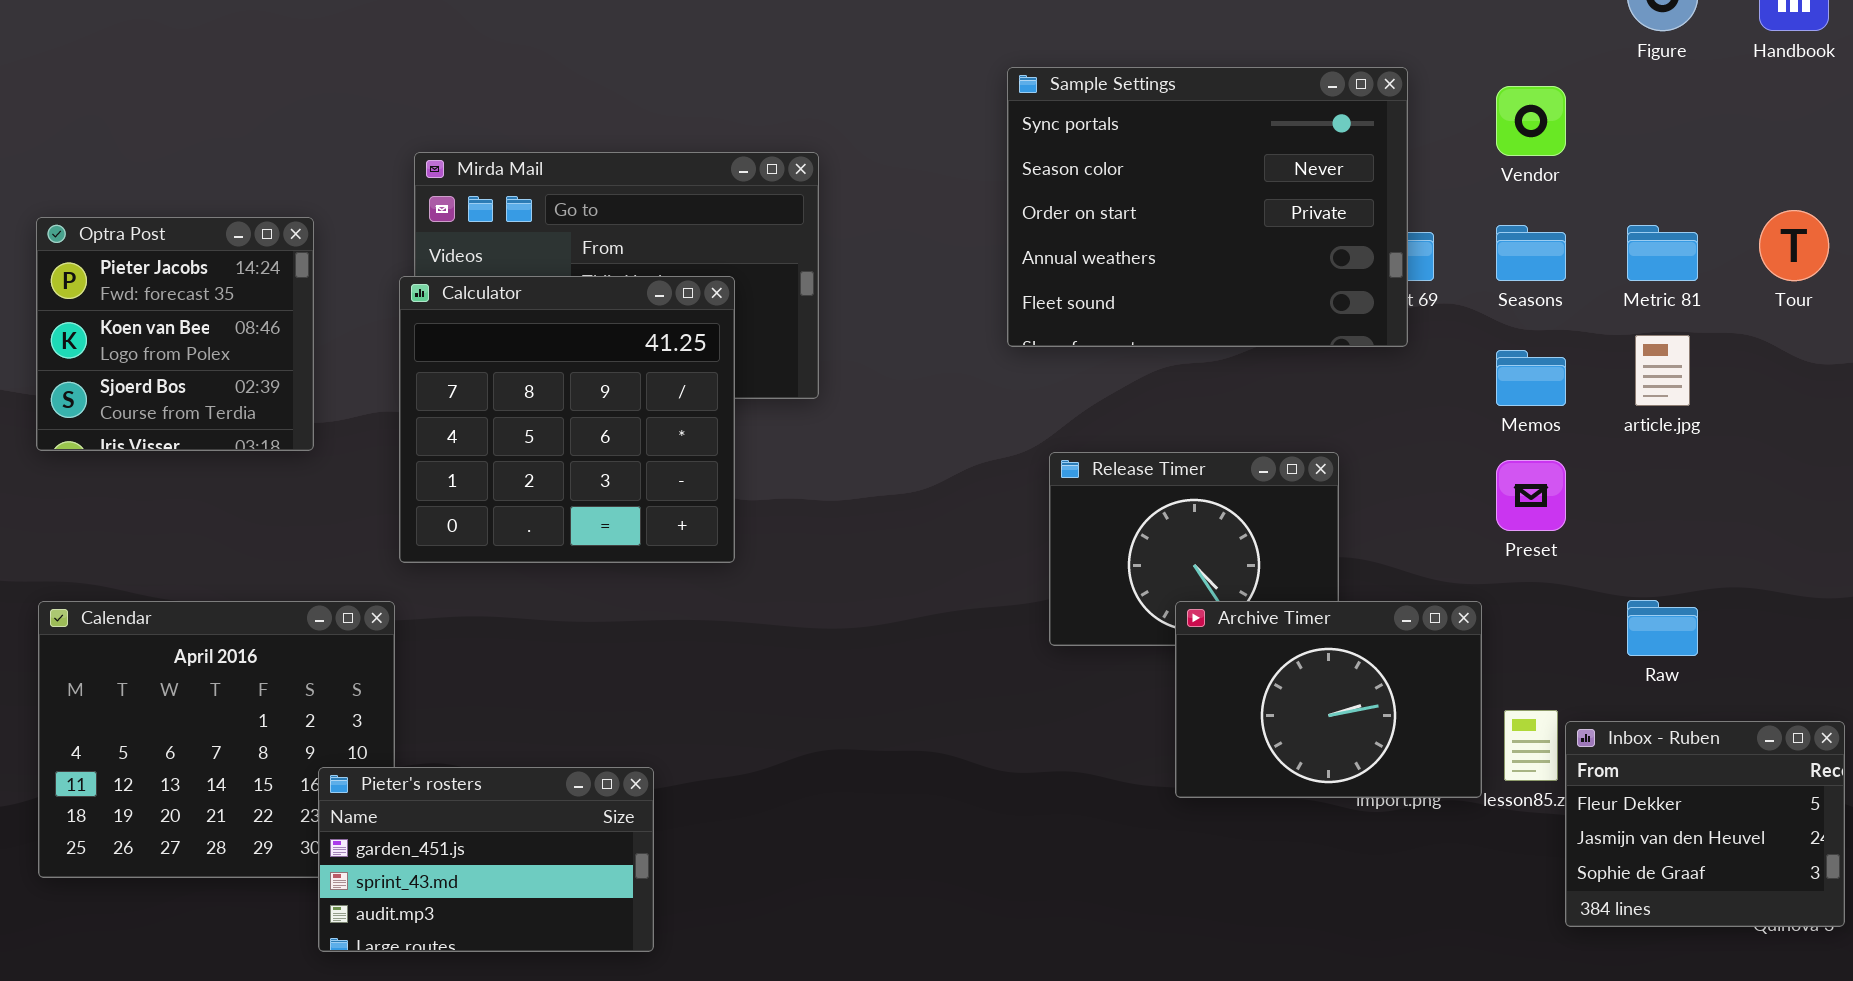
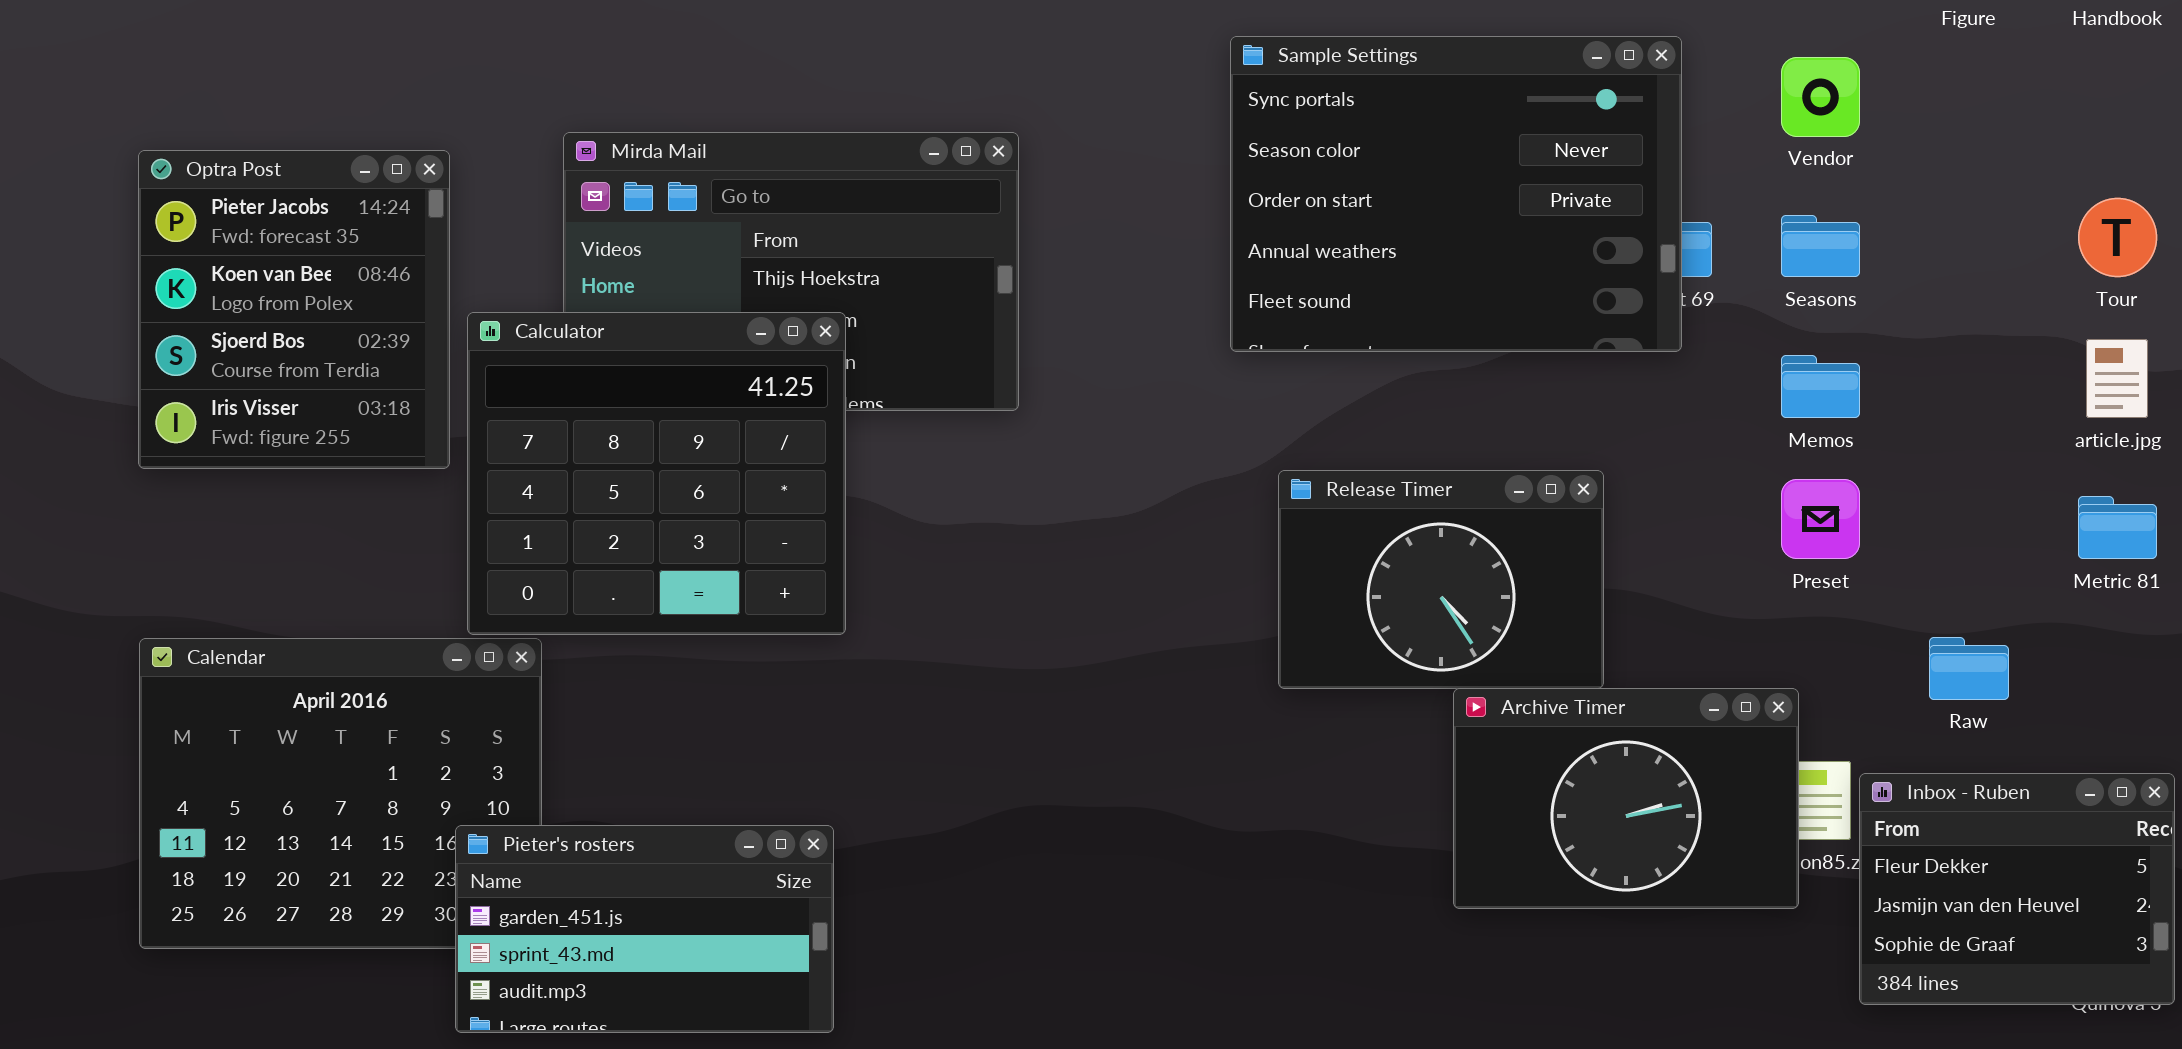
Optra Post: [36,217,314,451] -> [138,150,450,469], resized
Metric 81: [1627,225,1698,281] -> [2078,496,2157,559], moved
Calculator: [399,276,735,563] -> [467,312,846,635], moved
article.jpg: [1635,335,1690,406] -> [2086,339,2148,418], moved
Archive Timer: [1175,601,1482,798] -> [1453,688,1799,909], moved

